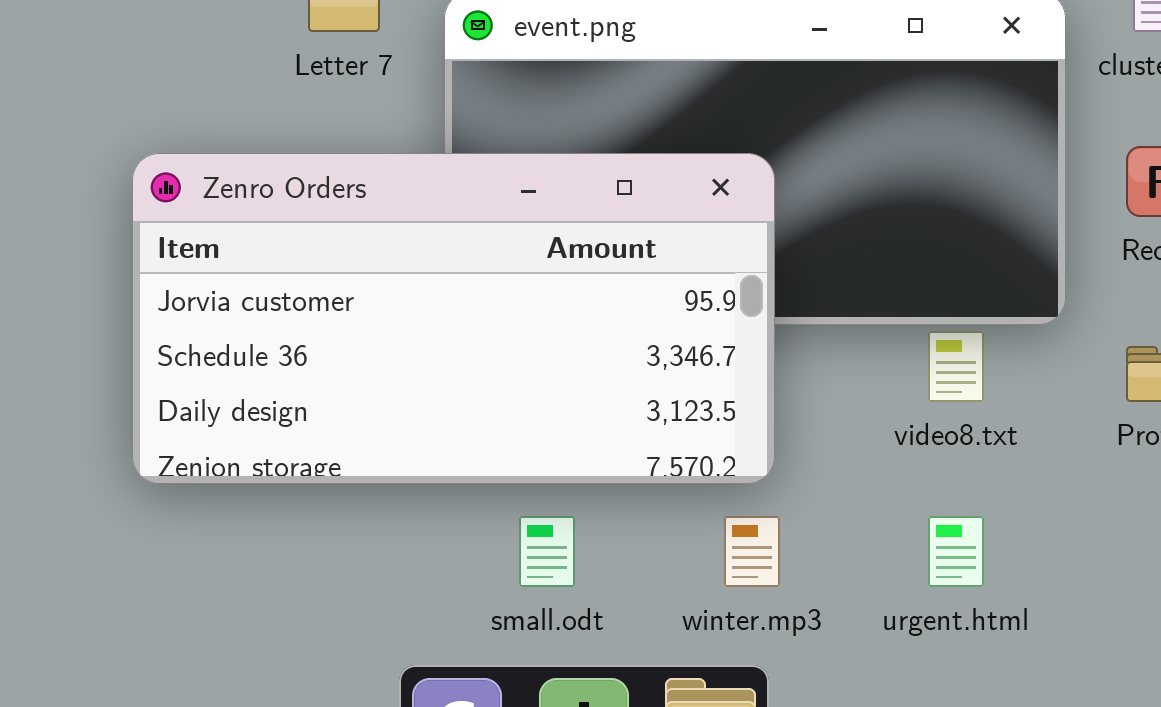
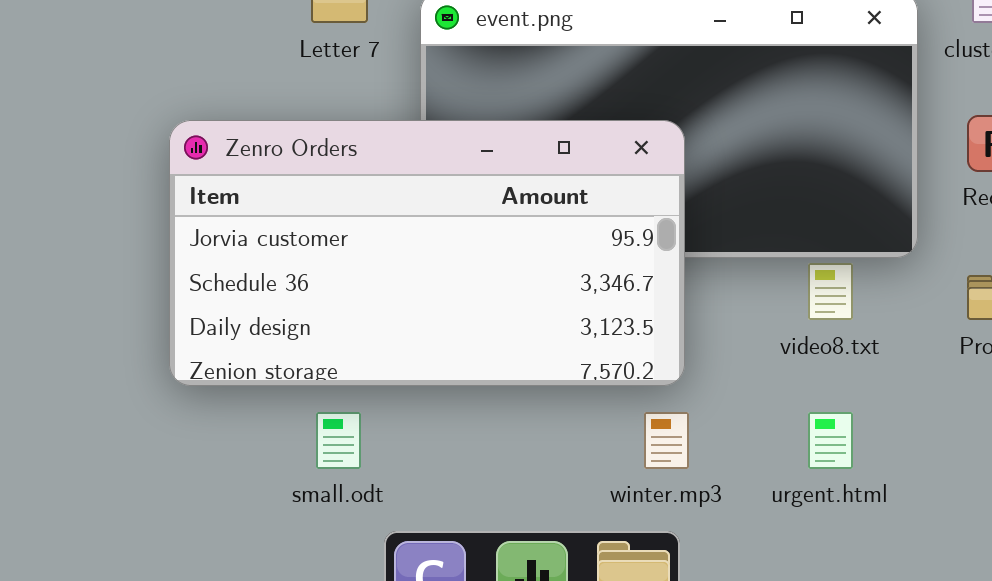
small.odt: [519,516,575,587] -> [316,412,361,469], moved

